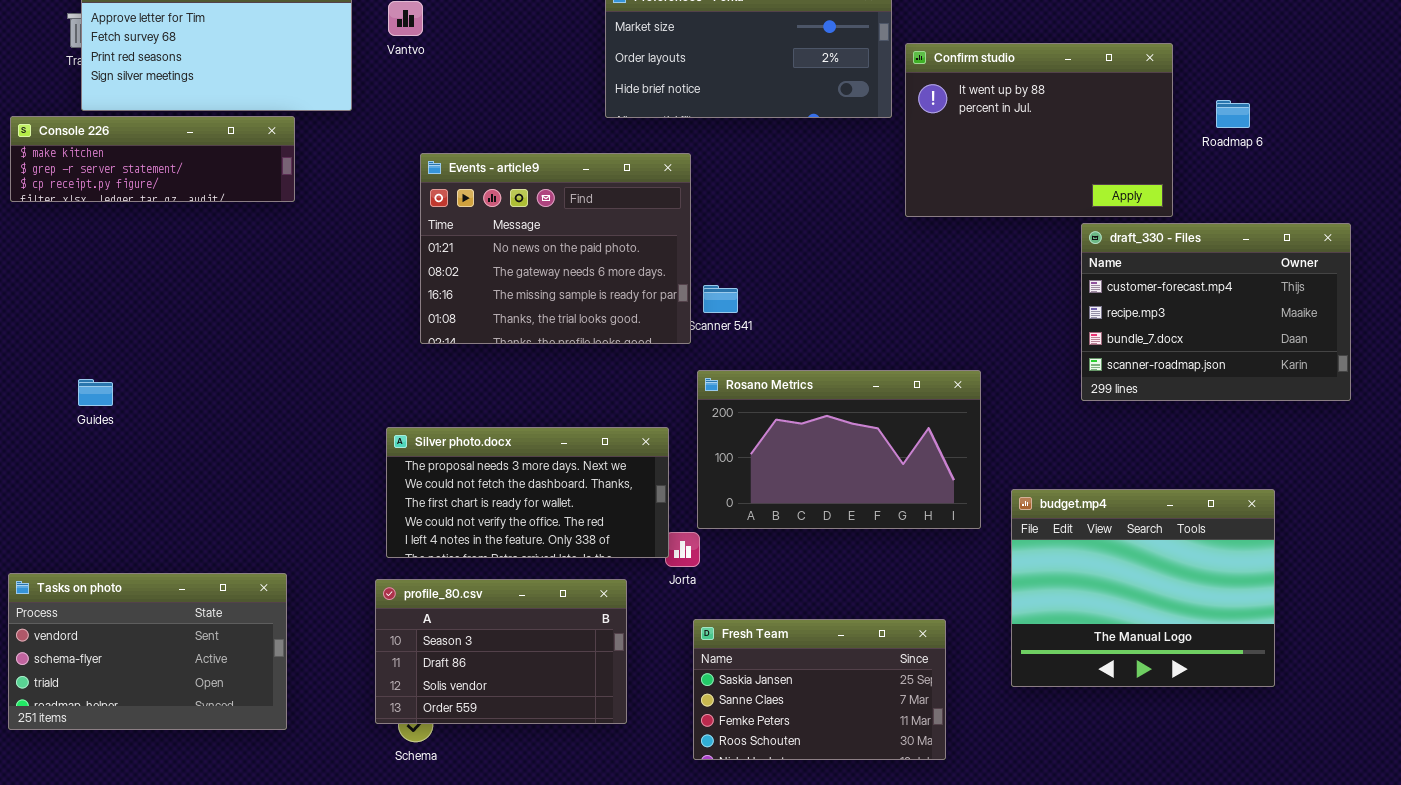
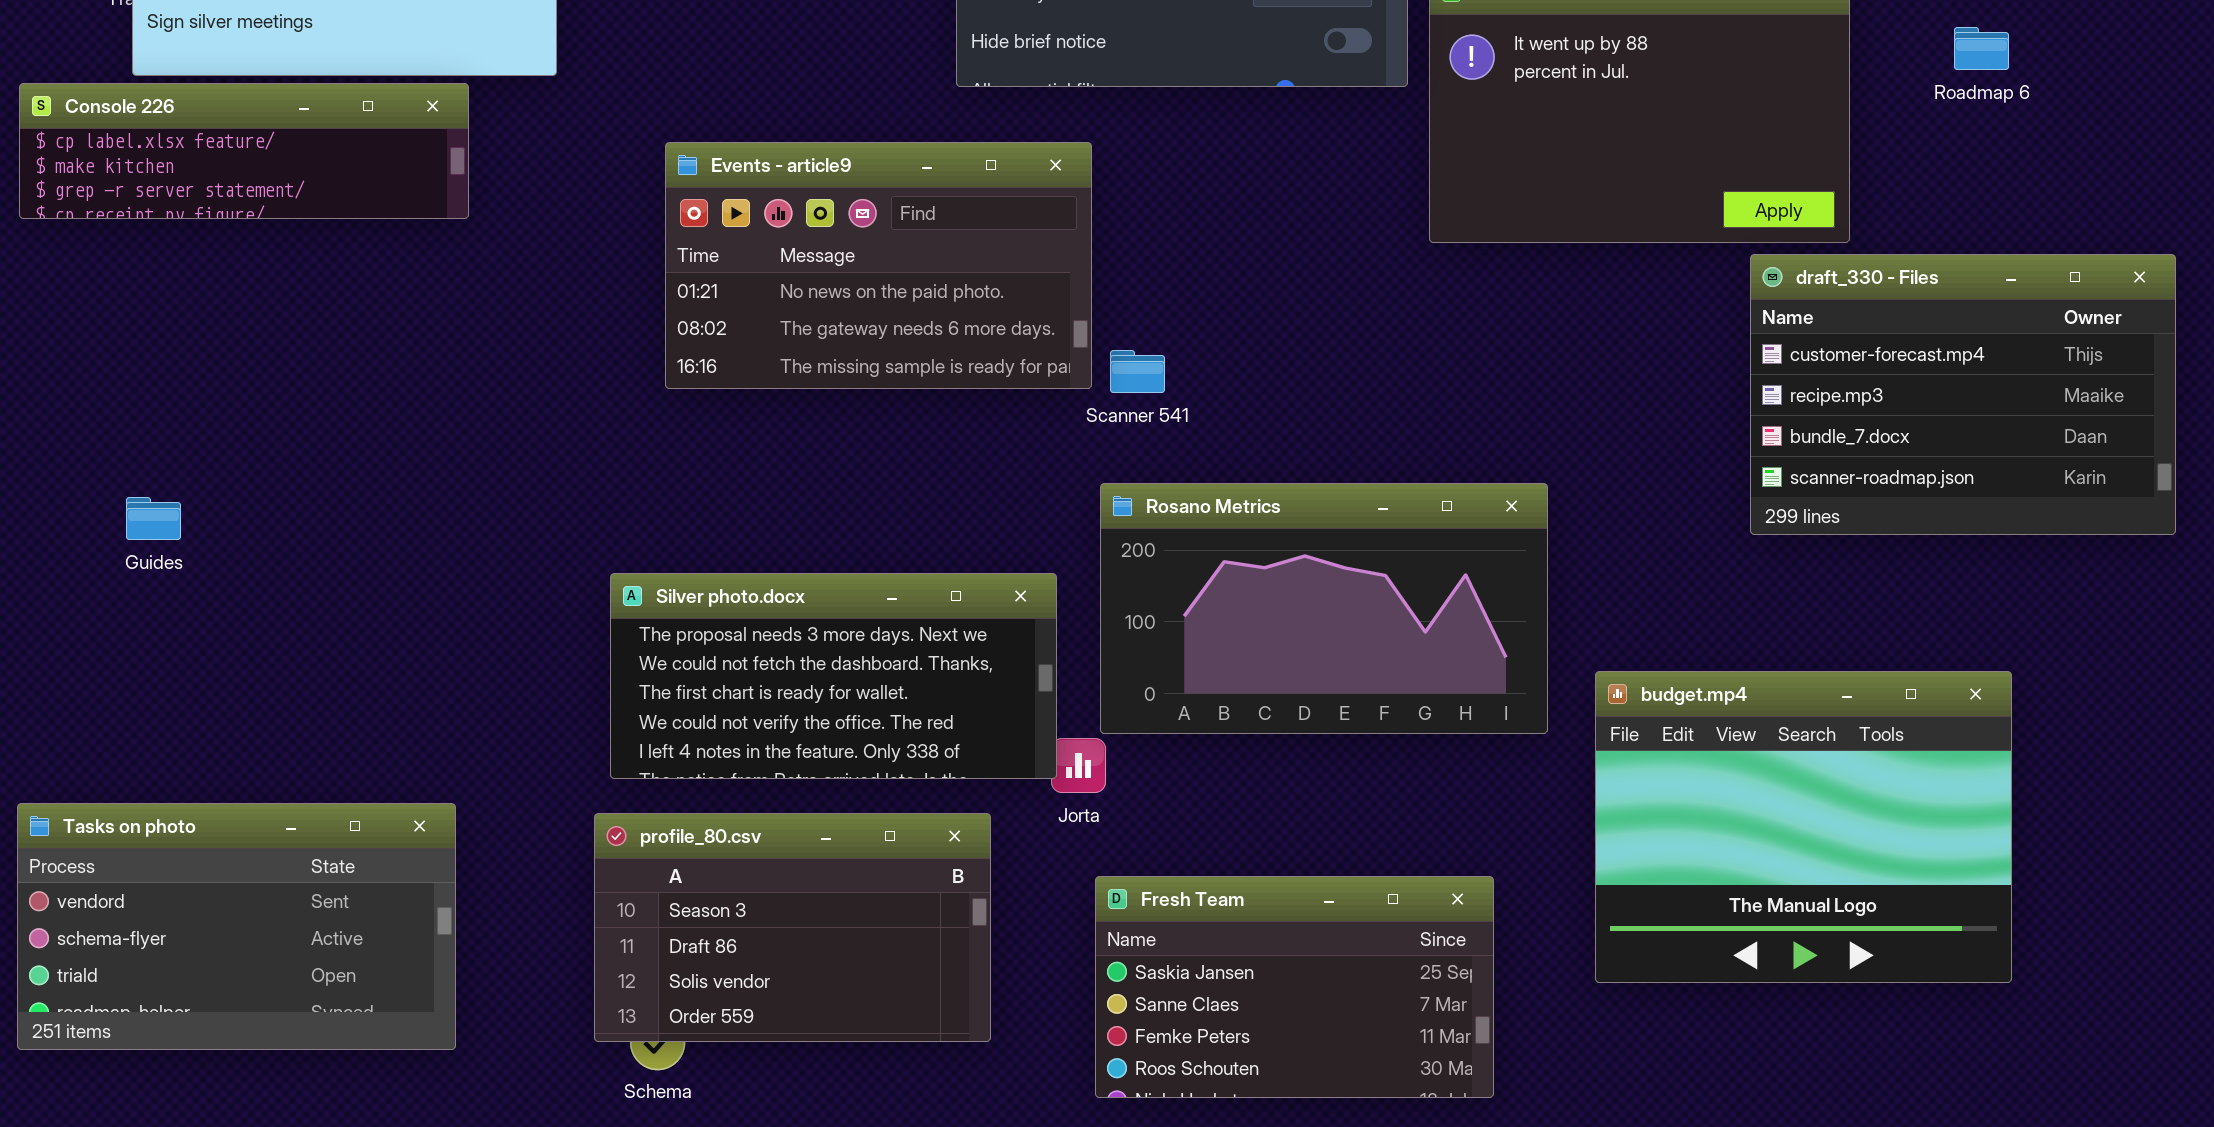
Roadmap 6: [1216,100,1250,128] -> [1954,27,2009,70], moved
Console 226: [10,116,295,202] -> [19,83,469,219], scrolled up 1 row
Events - article9: [420,153,691,344] -> [665,142,1092,389], resized
draft_330 - Files: [1081,223,1351,401] -> [1750,254,2176,535], moved

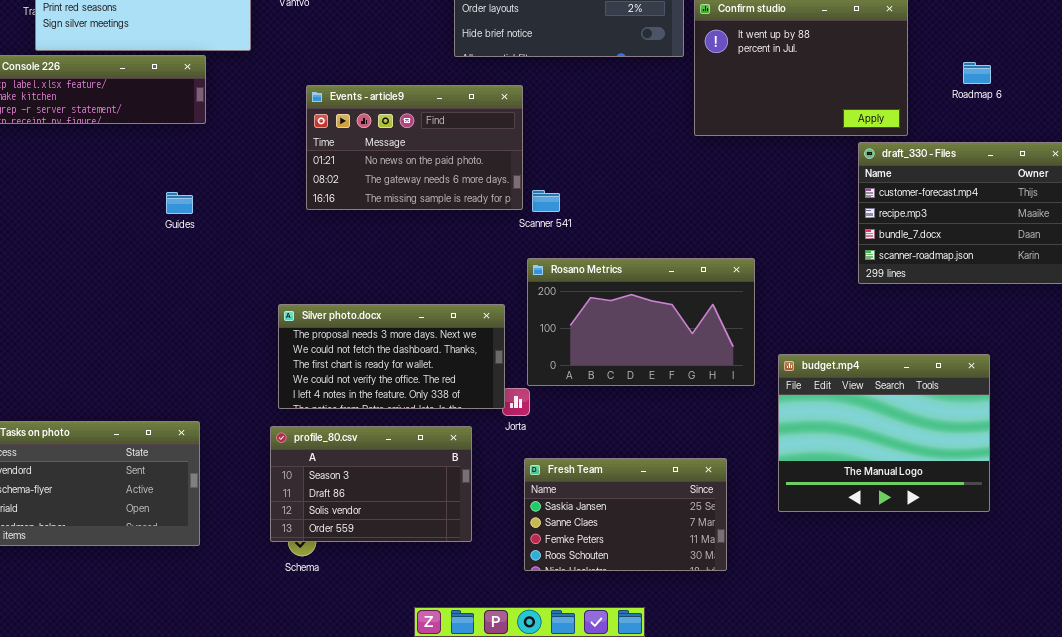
Roadmap 6: [1954,27,2009,70] -> [963,62,991,84], moved
Guides: [126,497,181,540] -> [166,192,193,214], moved

